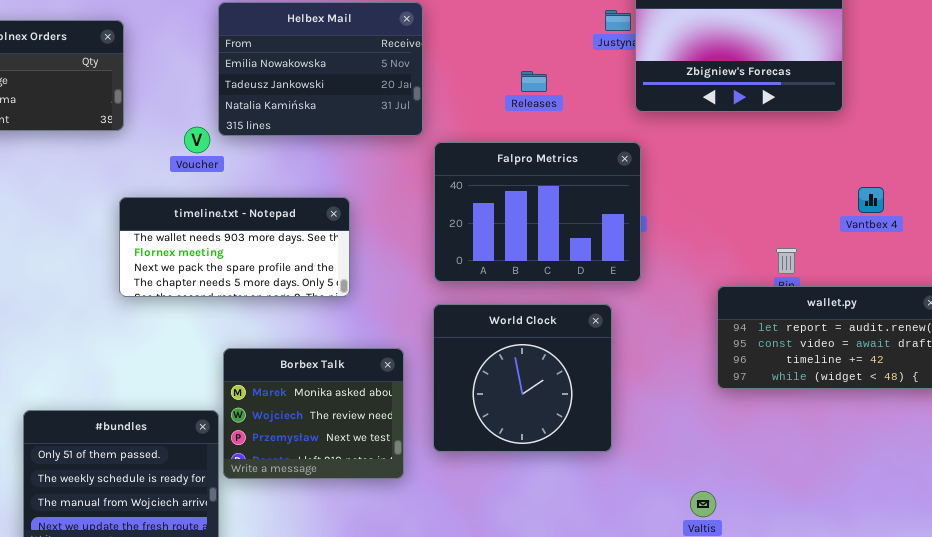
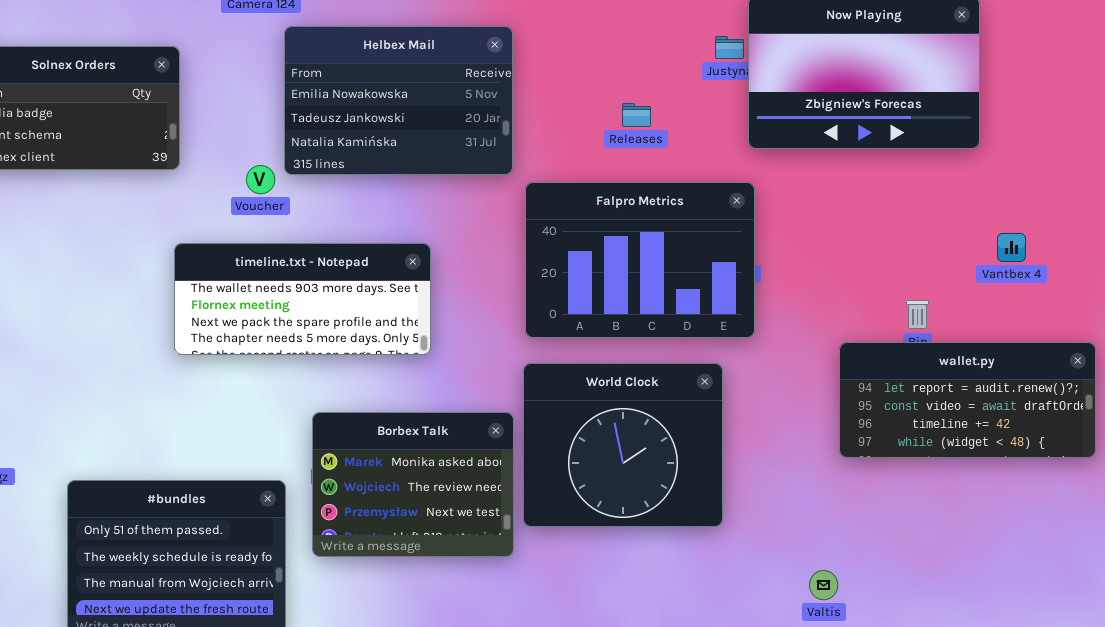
Borbex Talk: [223,348,404,479] -> [312,412,514,557], moved

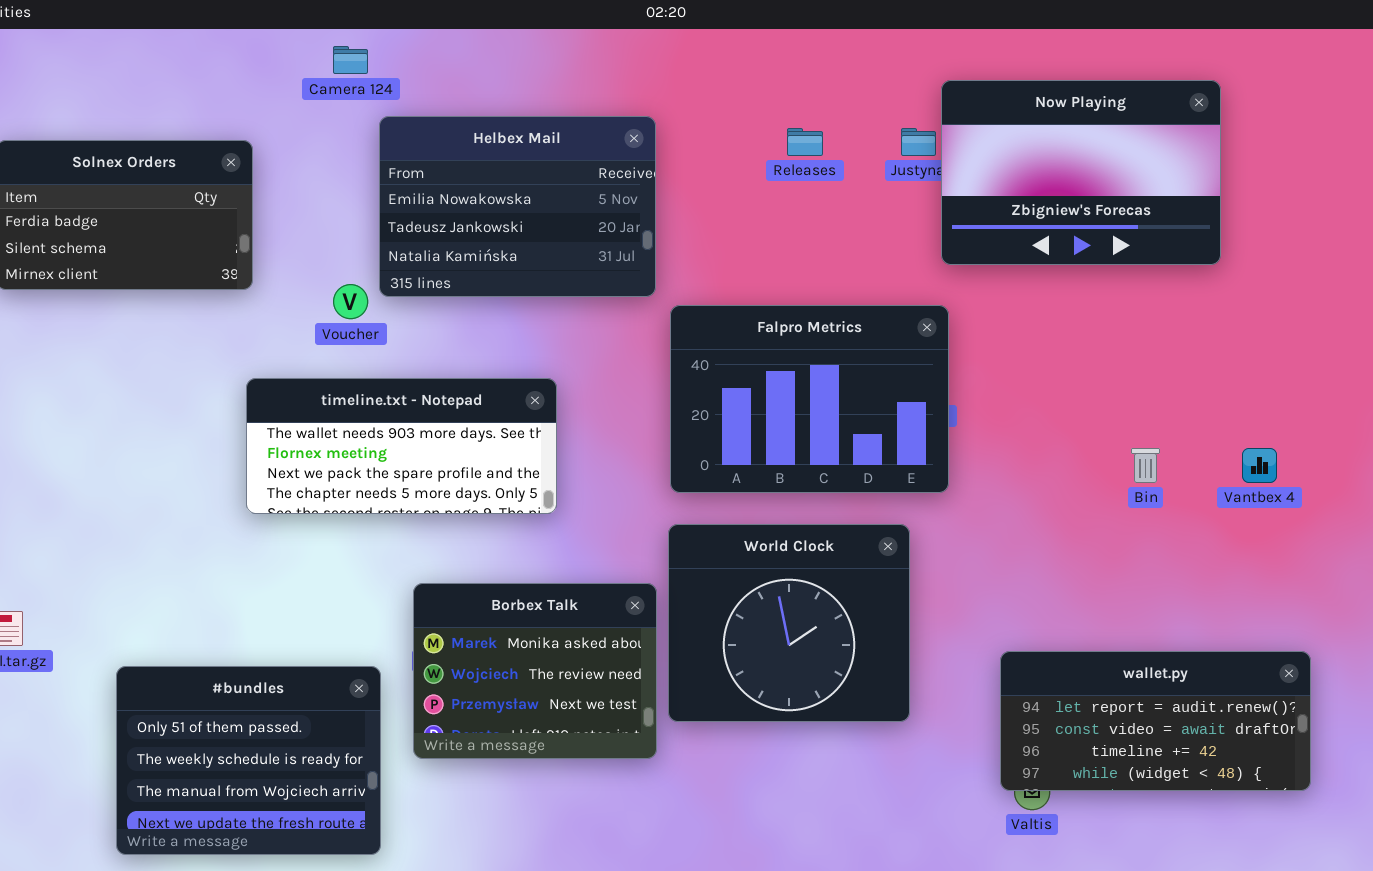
Releases: [622,103,651,127] -> [787,128,823,156], moved
Vantbex 4: [997,233,1026,262] -> [1242,448,1277,483], moved
wallet.py: [839,342,1096,458] -> [1000,651,1311,791], moved

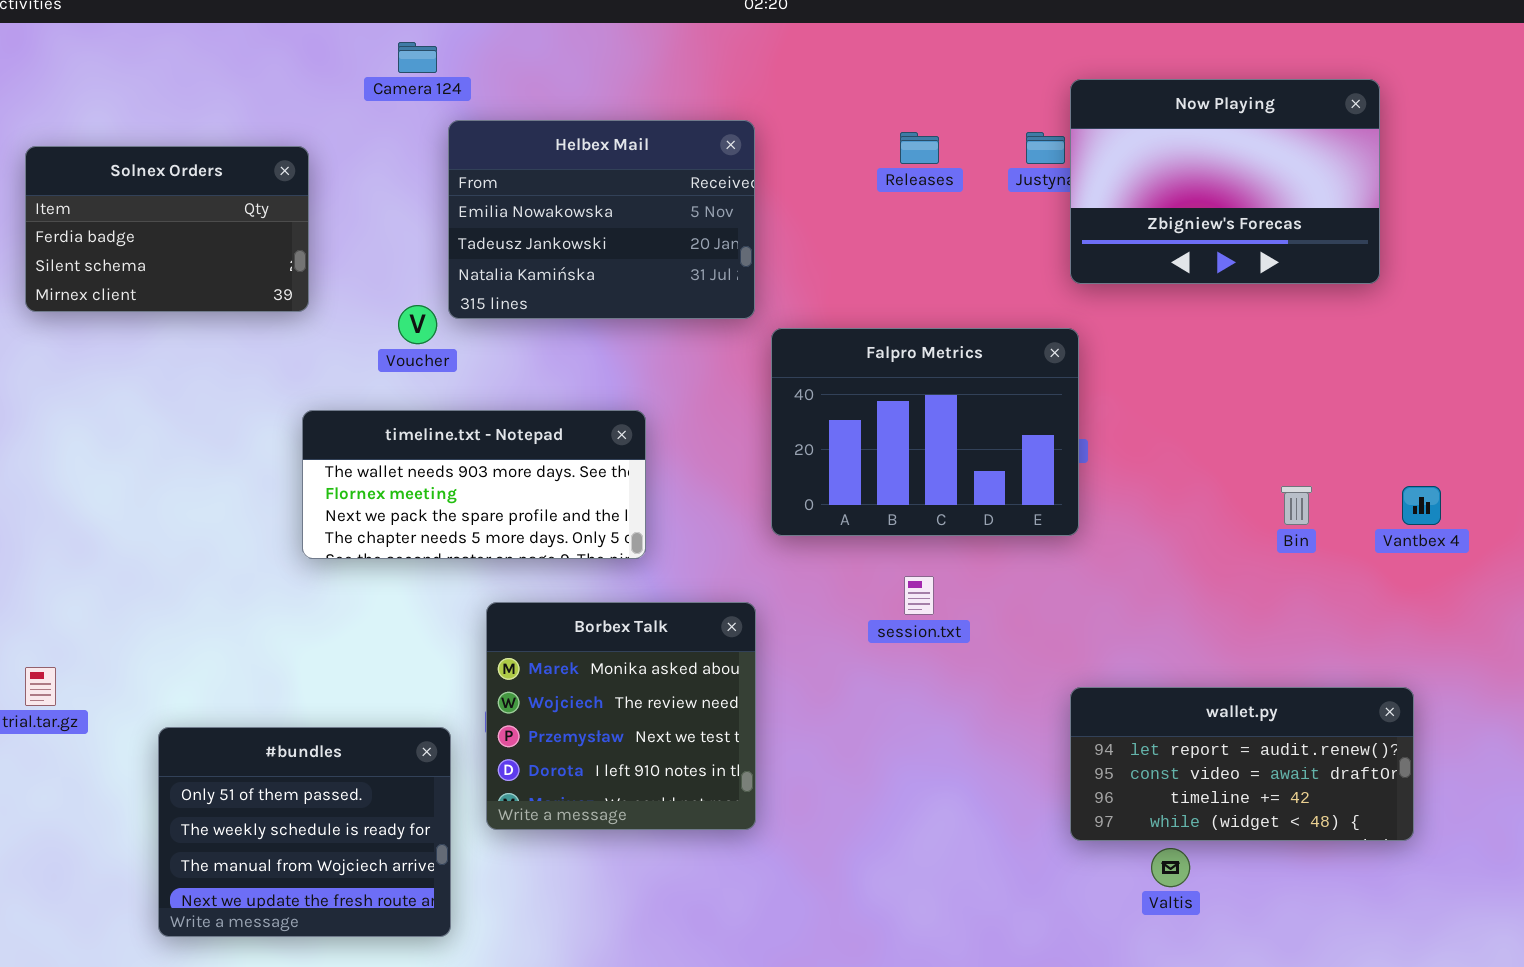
World Clock: [668,524,910,722] -> none, closed
Borbex Talk: [413,583,657,759] -> [486,602,756,830], resized
wallet.py: [1000,651,1311,791] -> [1070,687,1414,841], moved

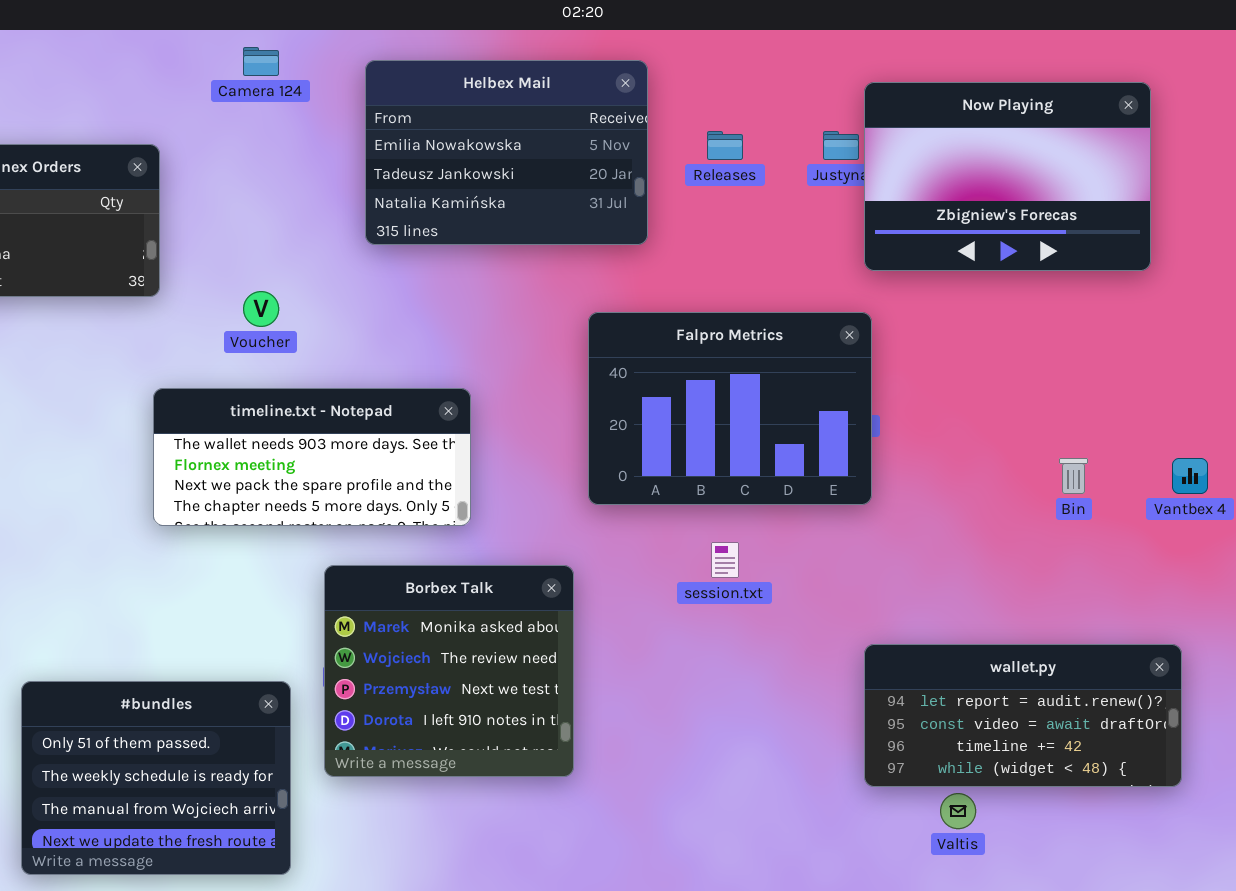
Helbex Mail: [448,120,755,319] -> [365,60,648,245], moved

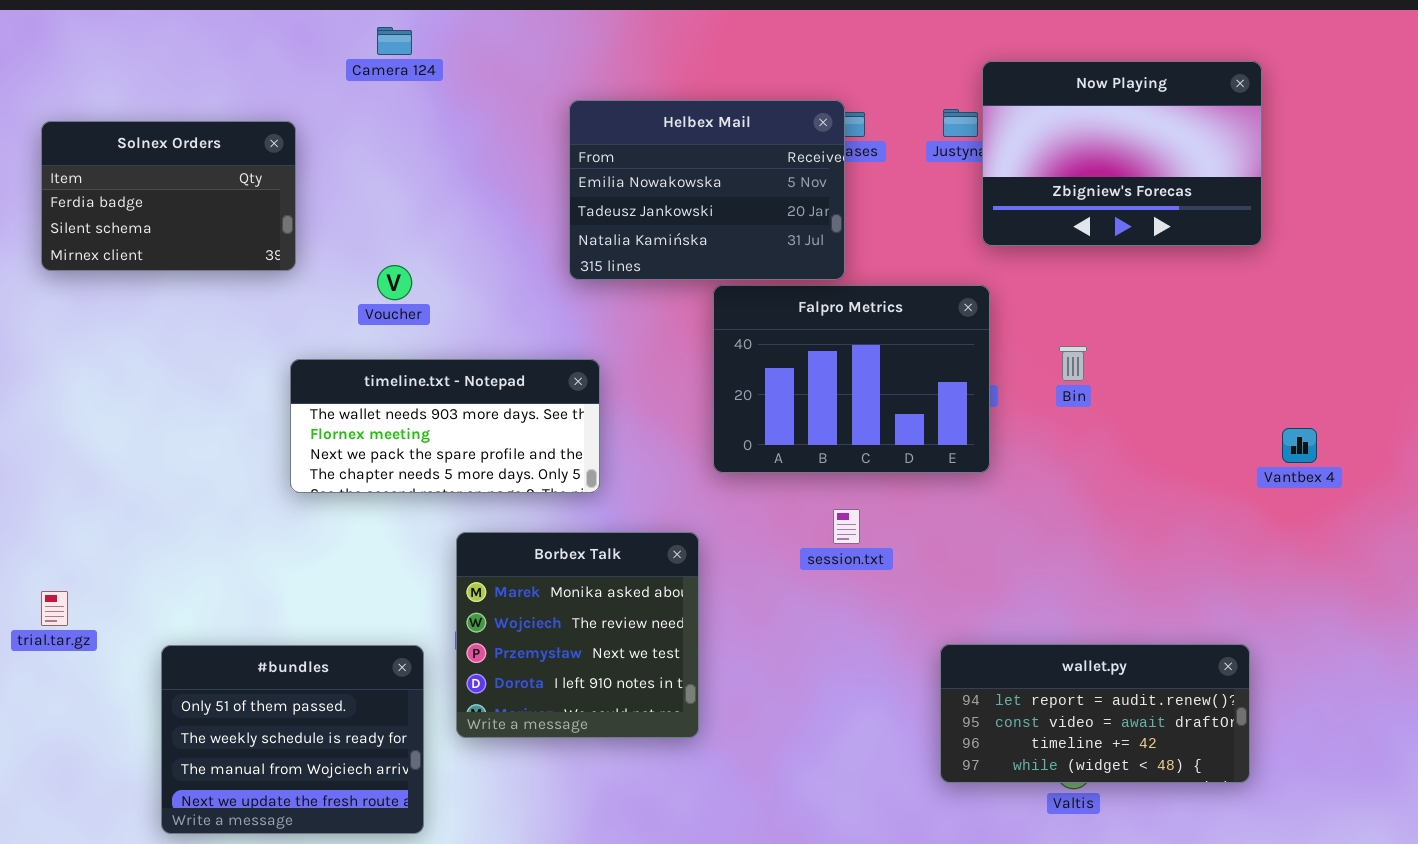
Helbex Mail: [365,60,648,245] -> [569,100,845,280], moved
Bin: [1059,458,1088,494] -> [1059,346,1087,381], moved
wallet.py: [864,644,1182,787] -> [940,644,1250,783], moved

